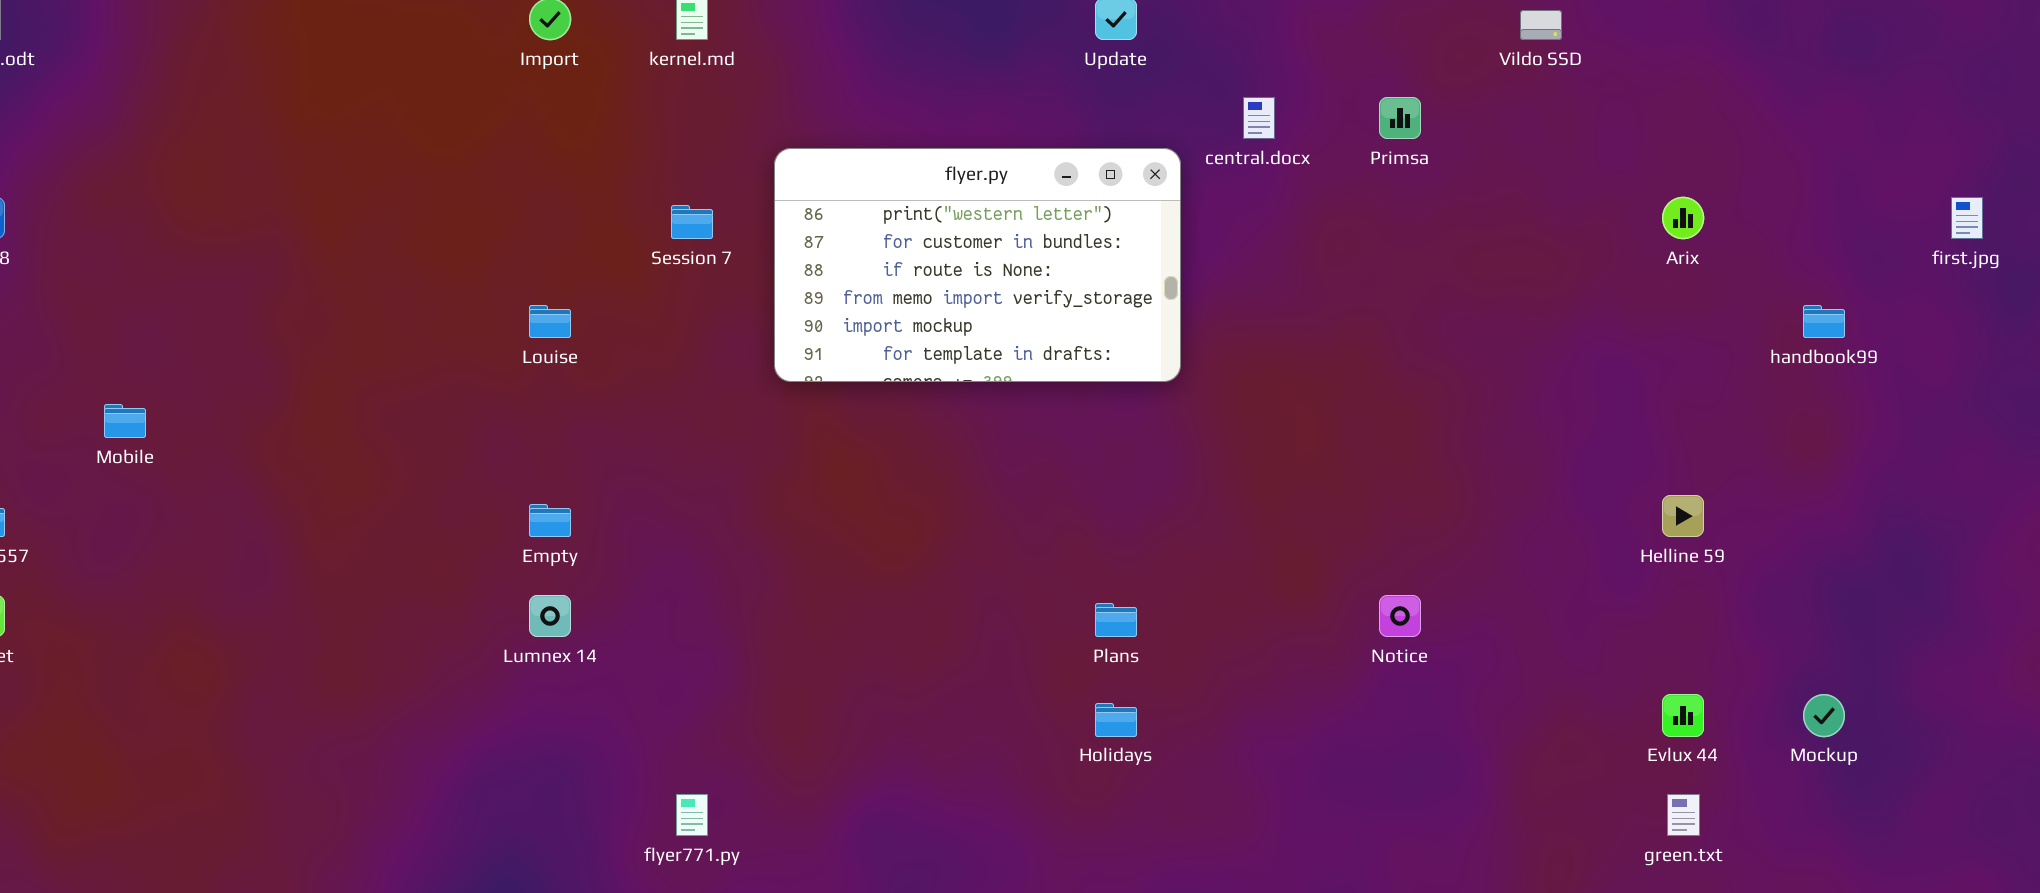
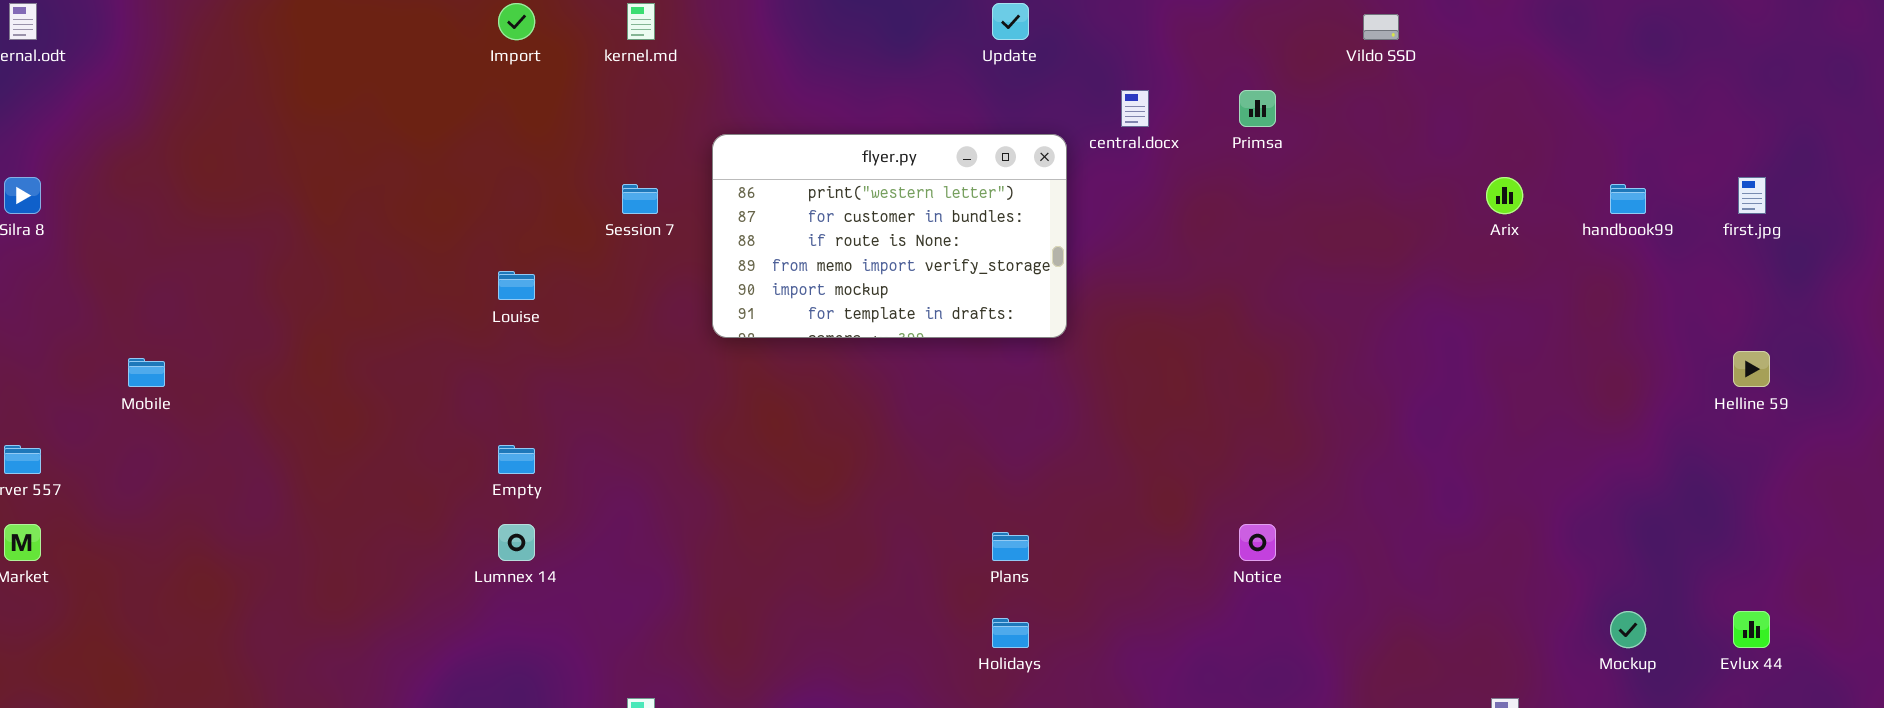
handbook99: [1803,305,1845,338] -> [1610,184,1646,214], moved
Helline 59: [1662,495,1704,537] -> [1733,351,1770,387], moved
Evlux 44: [1662,694,1704,737] -> [1733,611,1770,648], moved

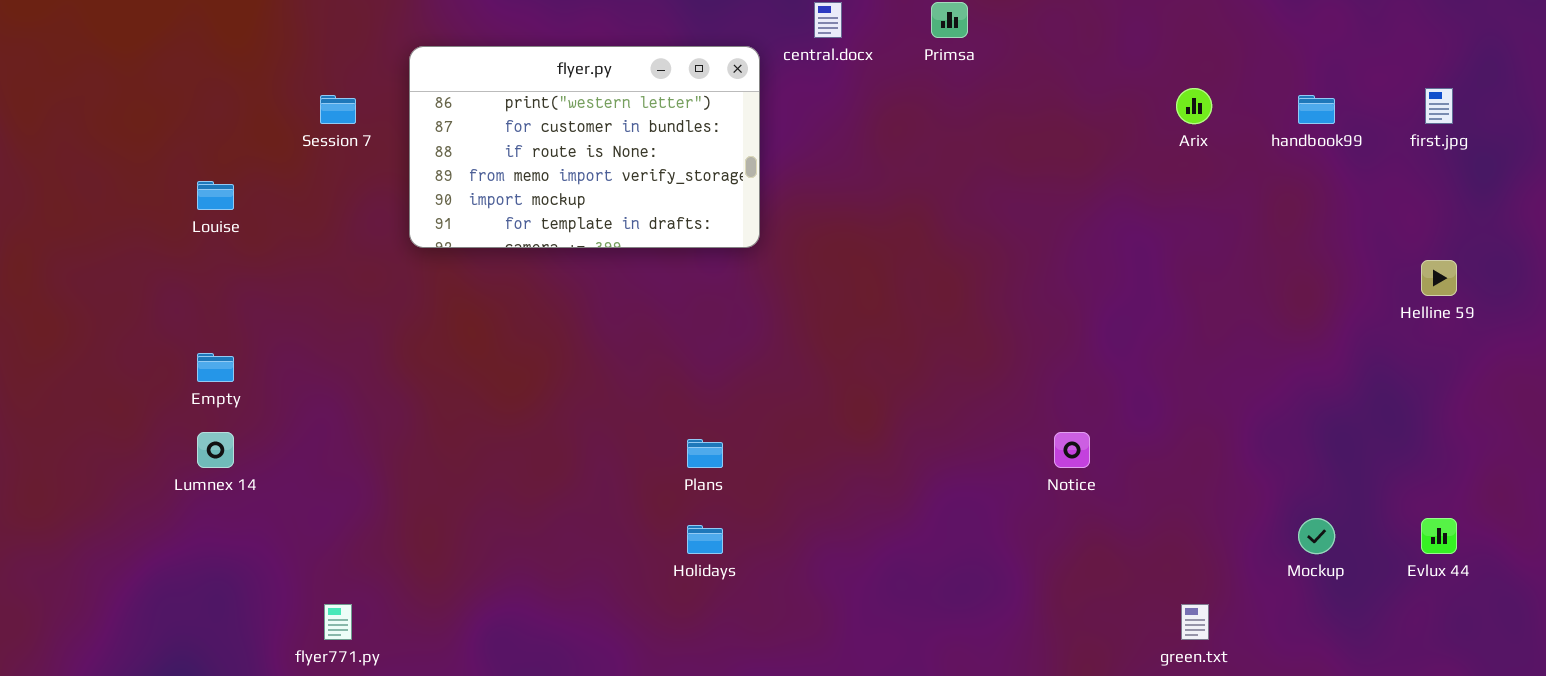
Notice: [1239,524,1276,561] -> [1054,432,1090,468], moved

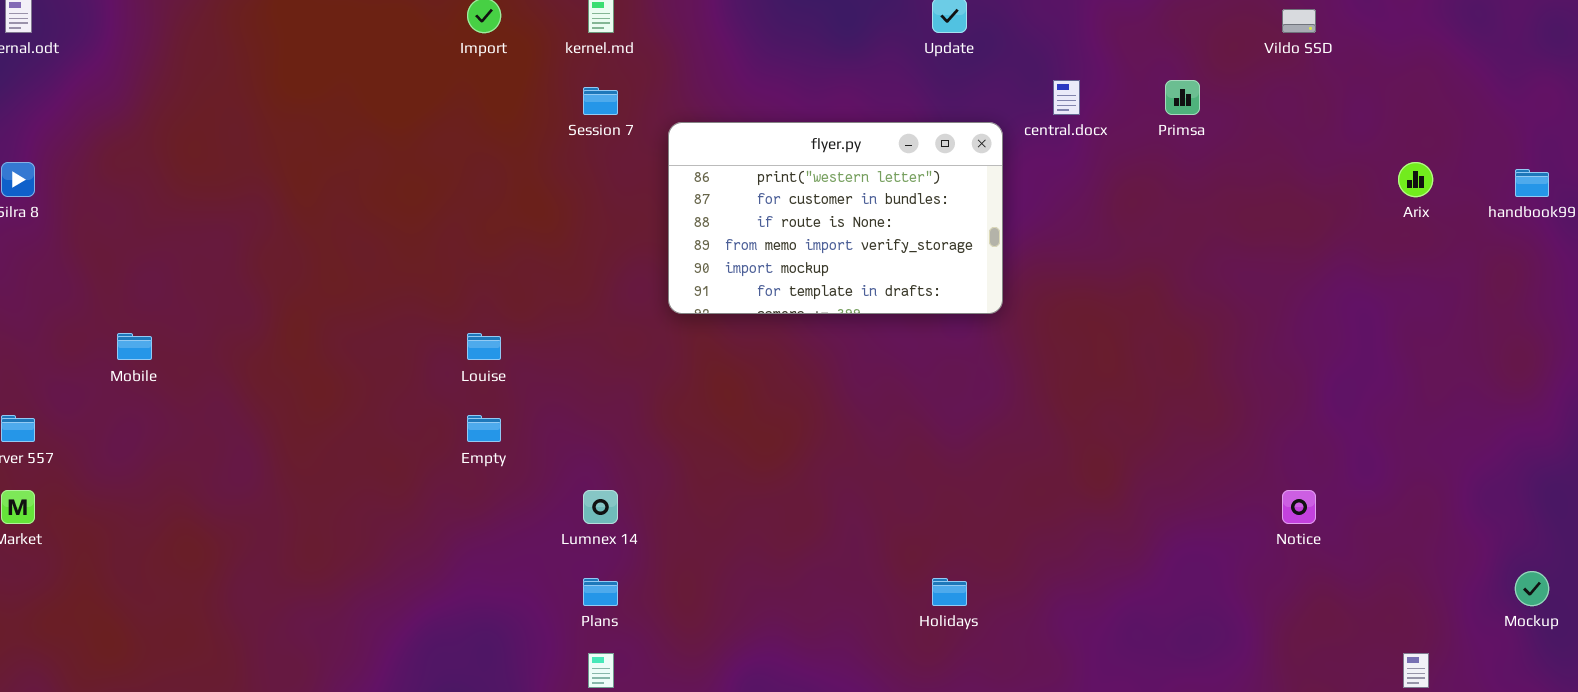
Session 7: [320,95,356,124] -> [583,87,618,115], moved
Louise: [197,181,234,210] -> [467,333,501,360], moved
Lumnex 14: [197,432,234,468] -> [583,490,618,524], moved
Plans: [687,439,723,468] -> [583,578,618,606], moved

